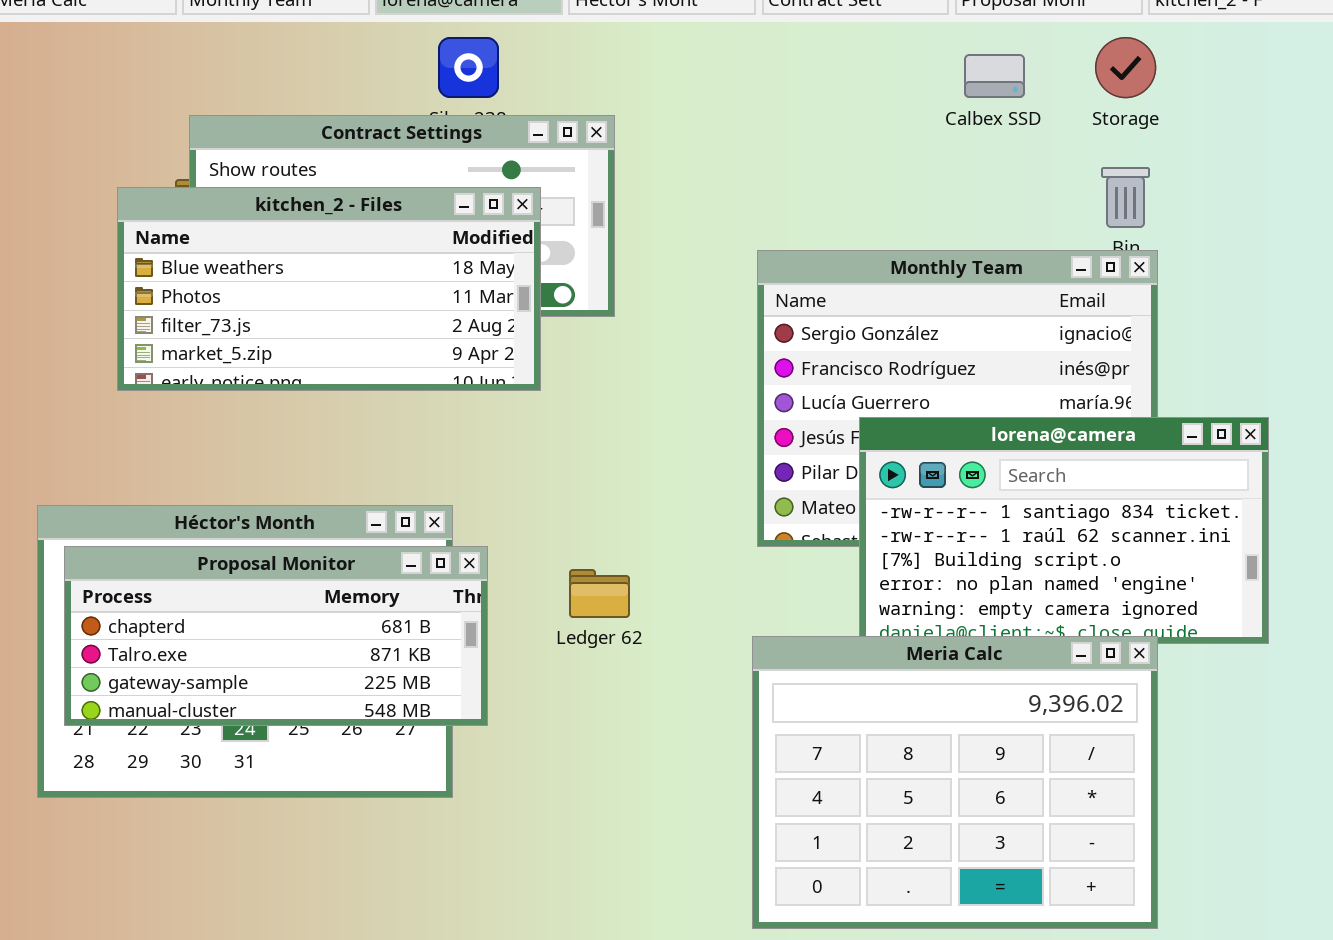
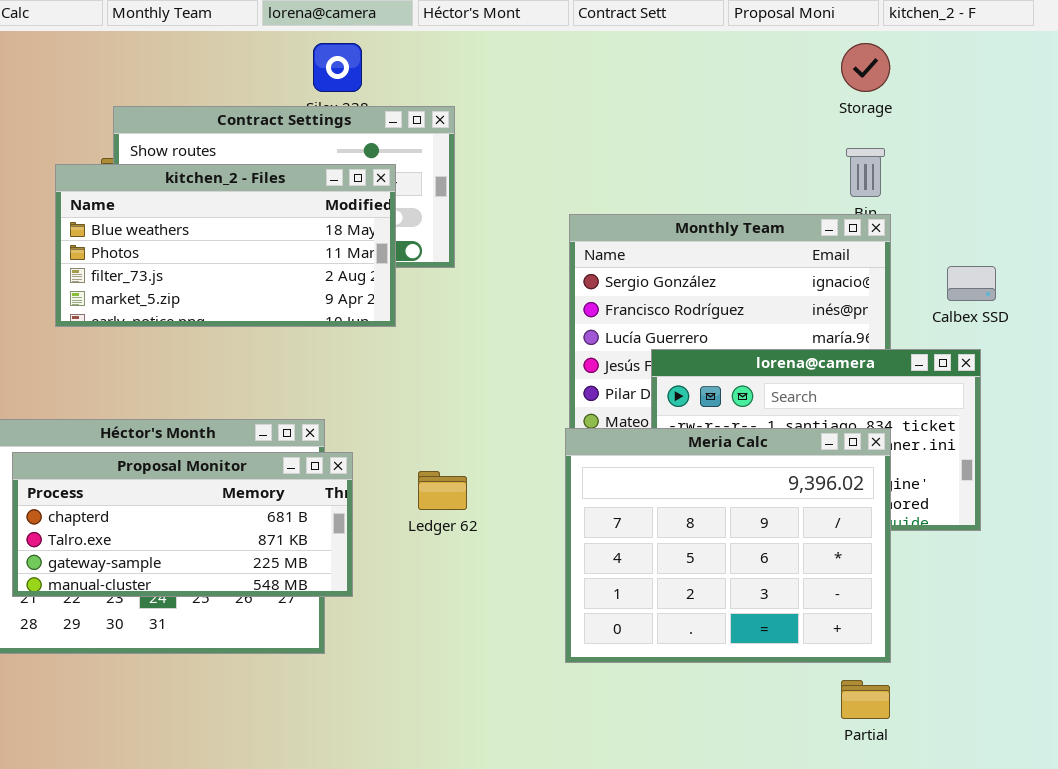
Calbex SSD: [964,54,1025,98] -> [947,266,996,301], moved
Meria Calc: [752,636,1158,929] -> [565,428,891,663], moved

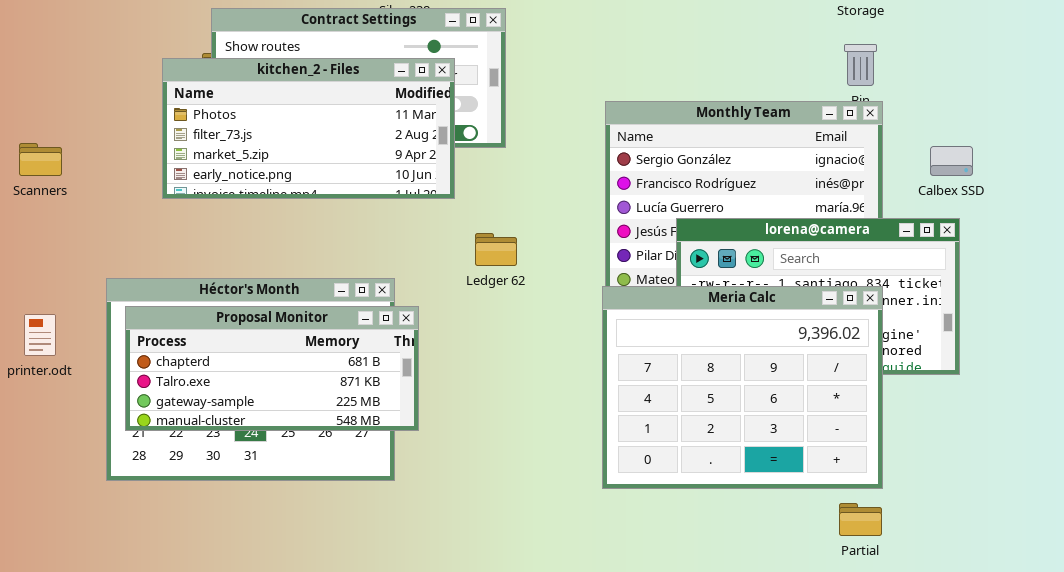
kitchen_2 - Files: [55,164,396,327] -> [162,58,455,199], scrolled down 1 row
Ledger 62: [418,471,467,510] -> [475,233,517,266], moved

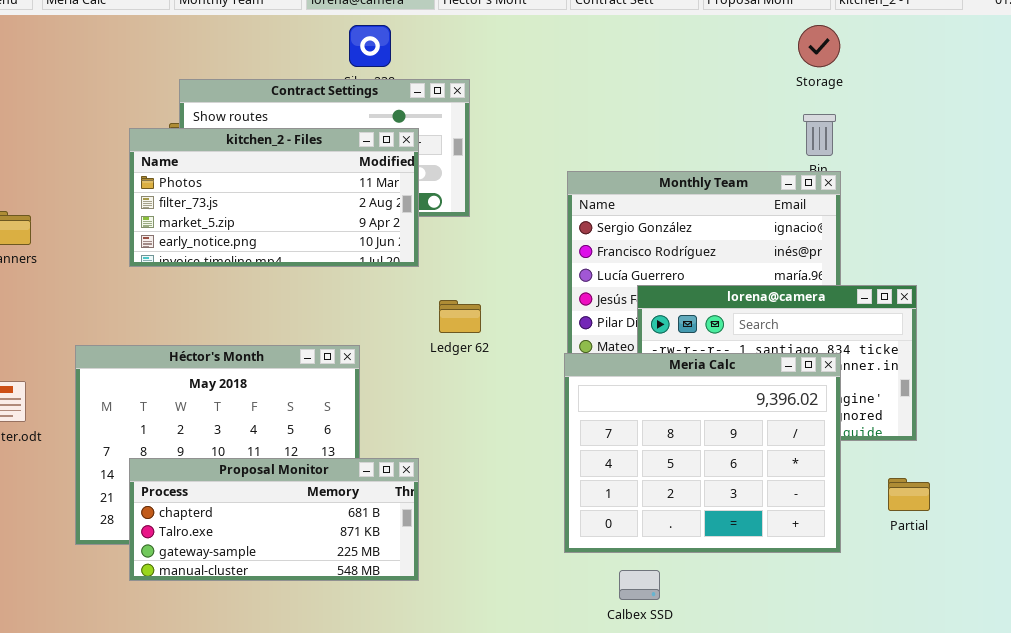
Calbex SSD: [930,146,973,176] -> [619,570,660,600], moved
Proposal Monitor: [125,306,419,431] -> [129,458,419,581], moved
Partial: [839,503,882,536] -> [888,478,930,511], moved

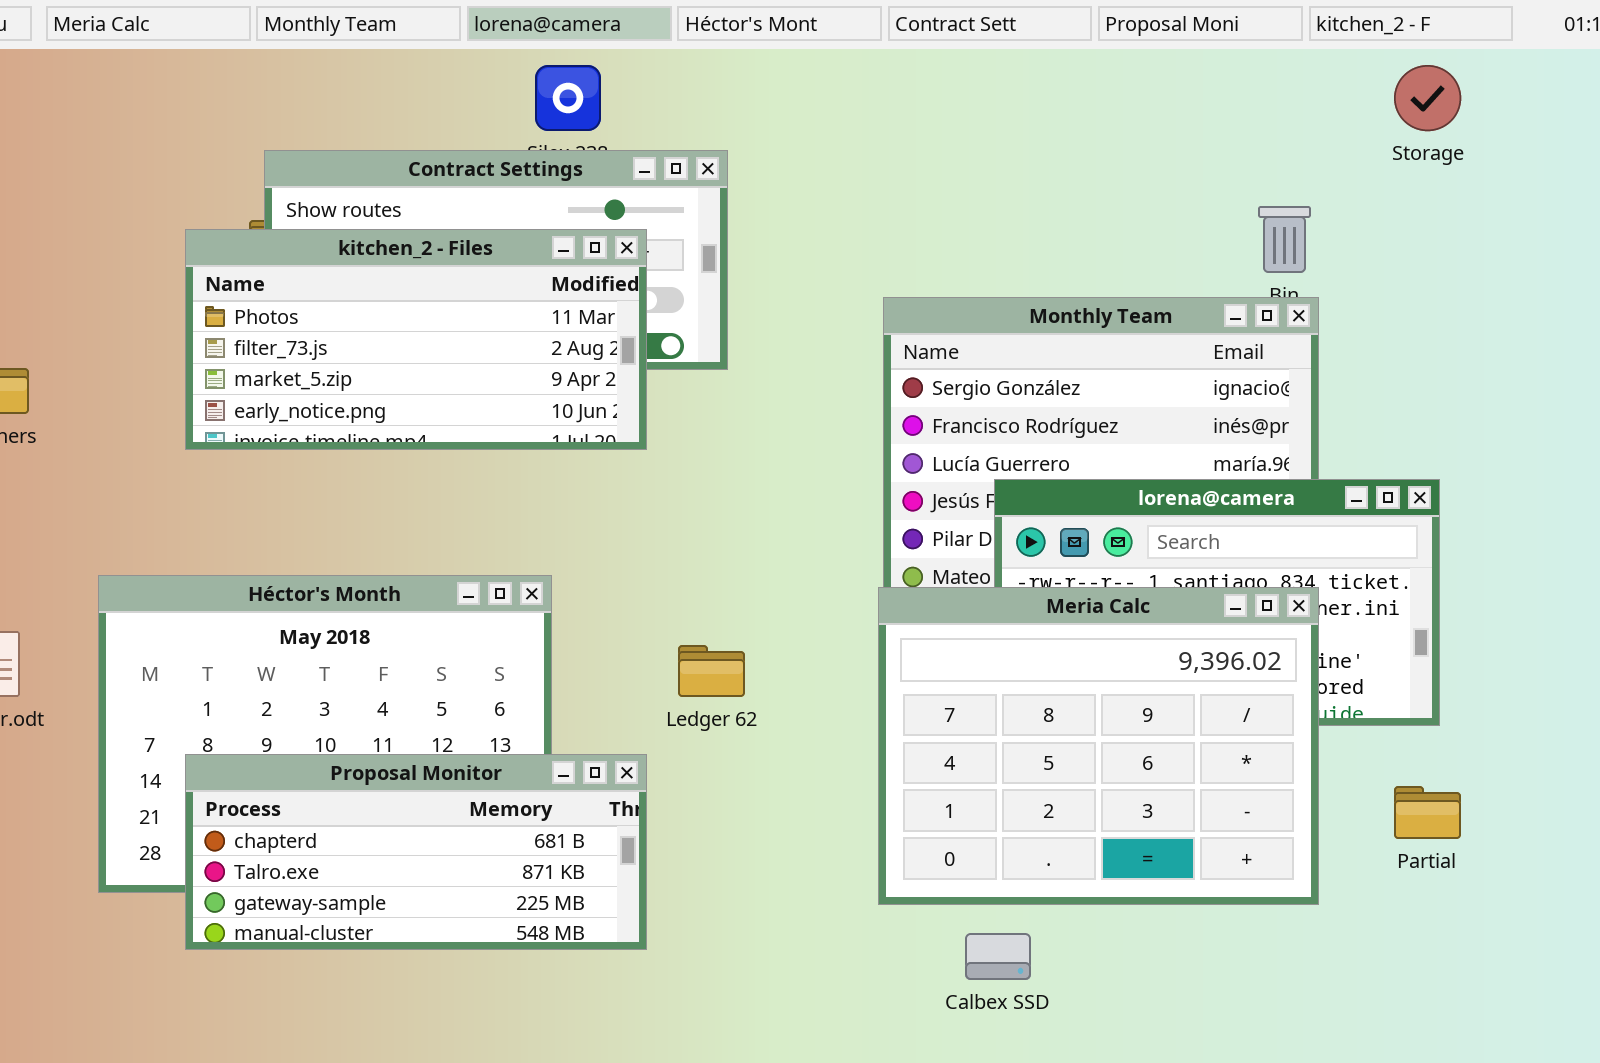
Storage: [798,25,840,67] -> [1394,65,1461,131], moved
Ledger 62: [439,300,481,333] -> [678,645,745,697], moved

